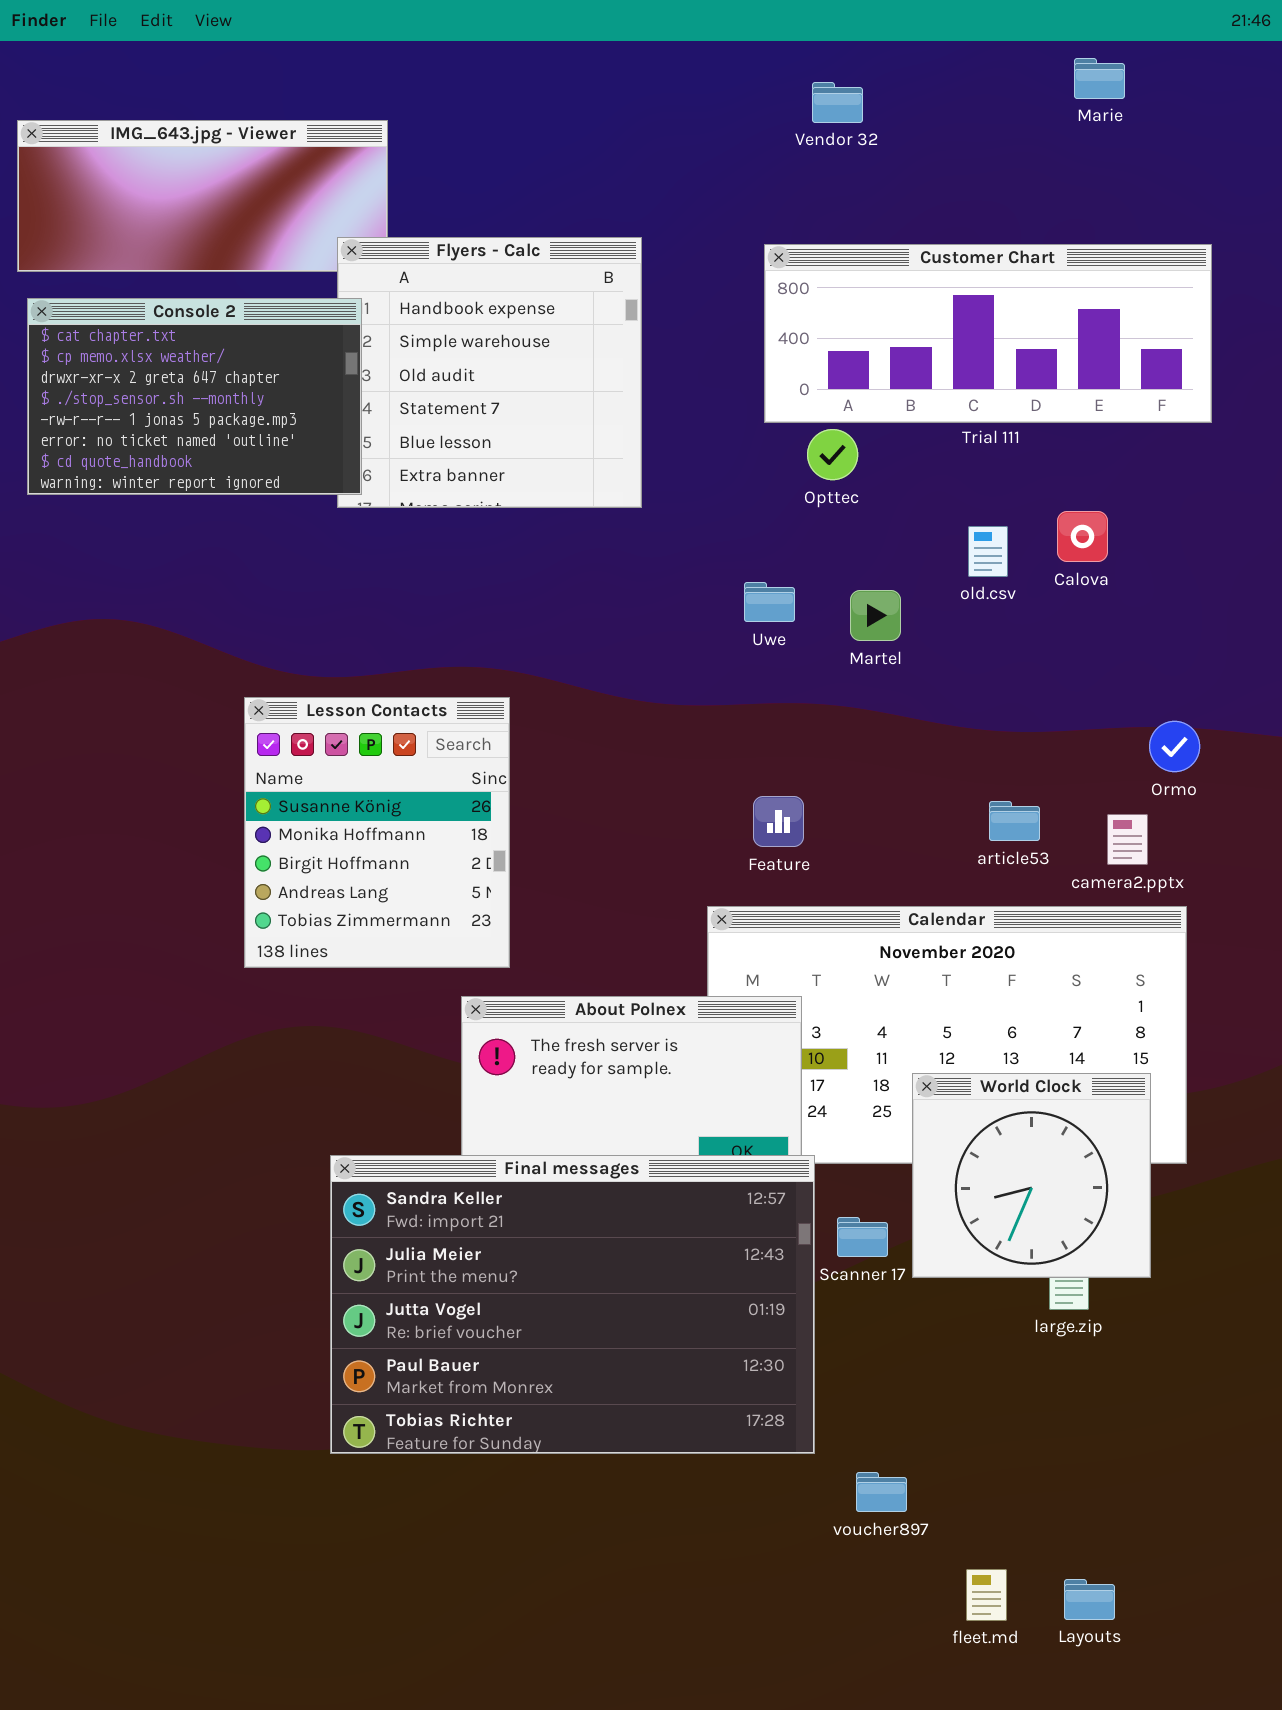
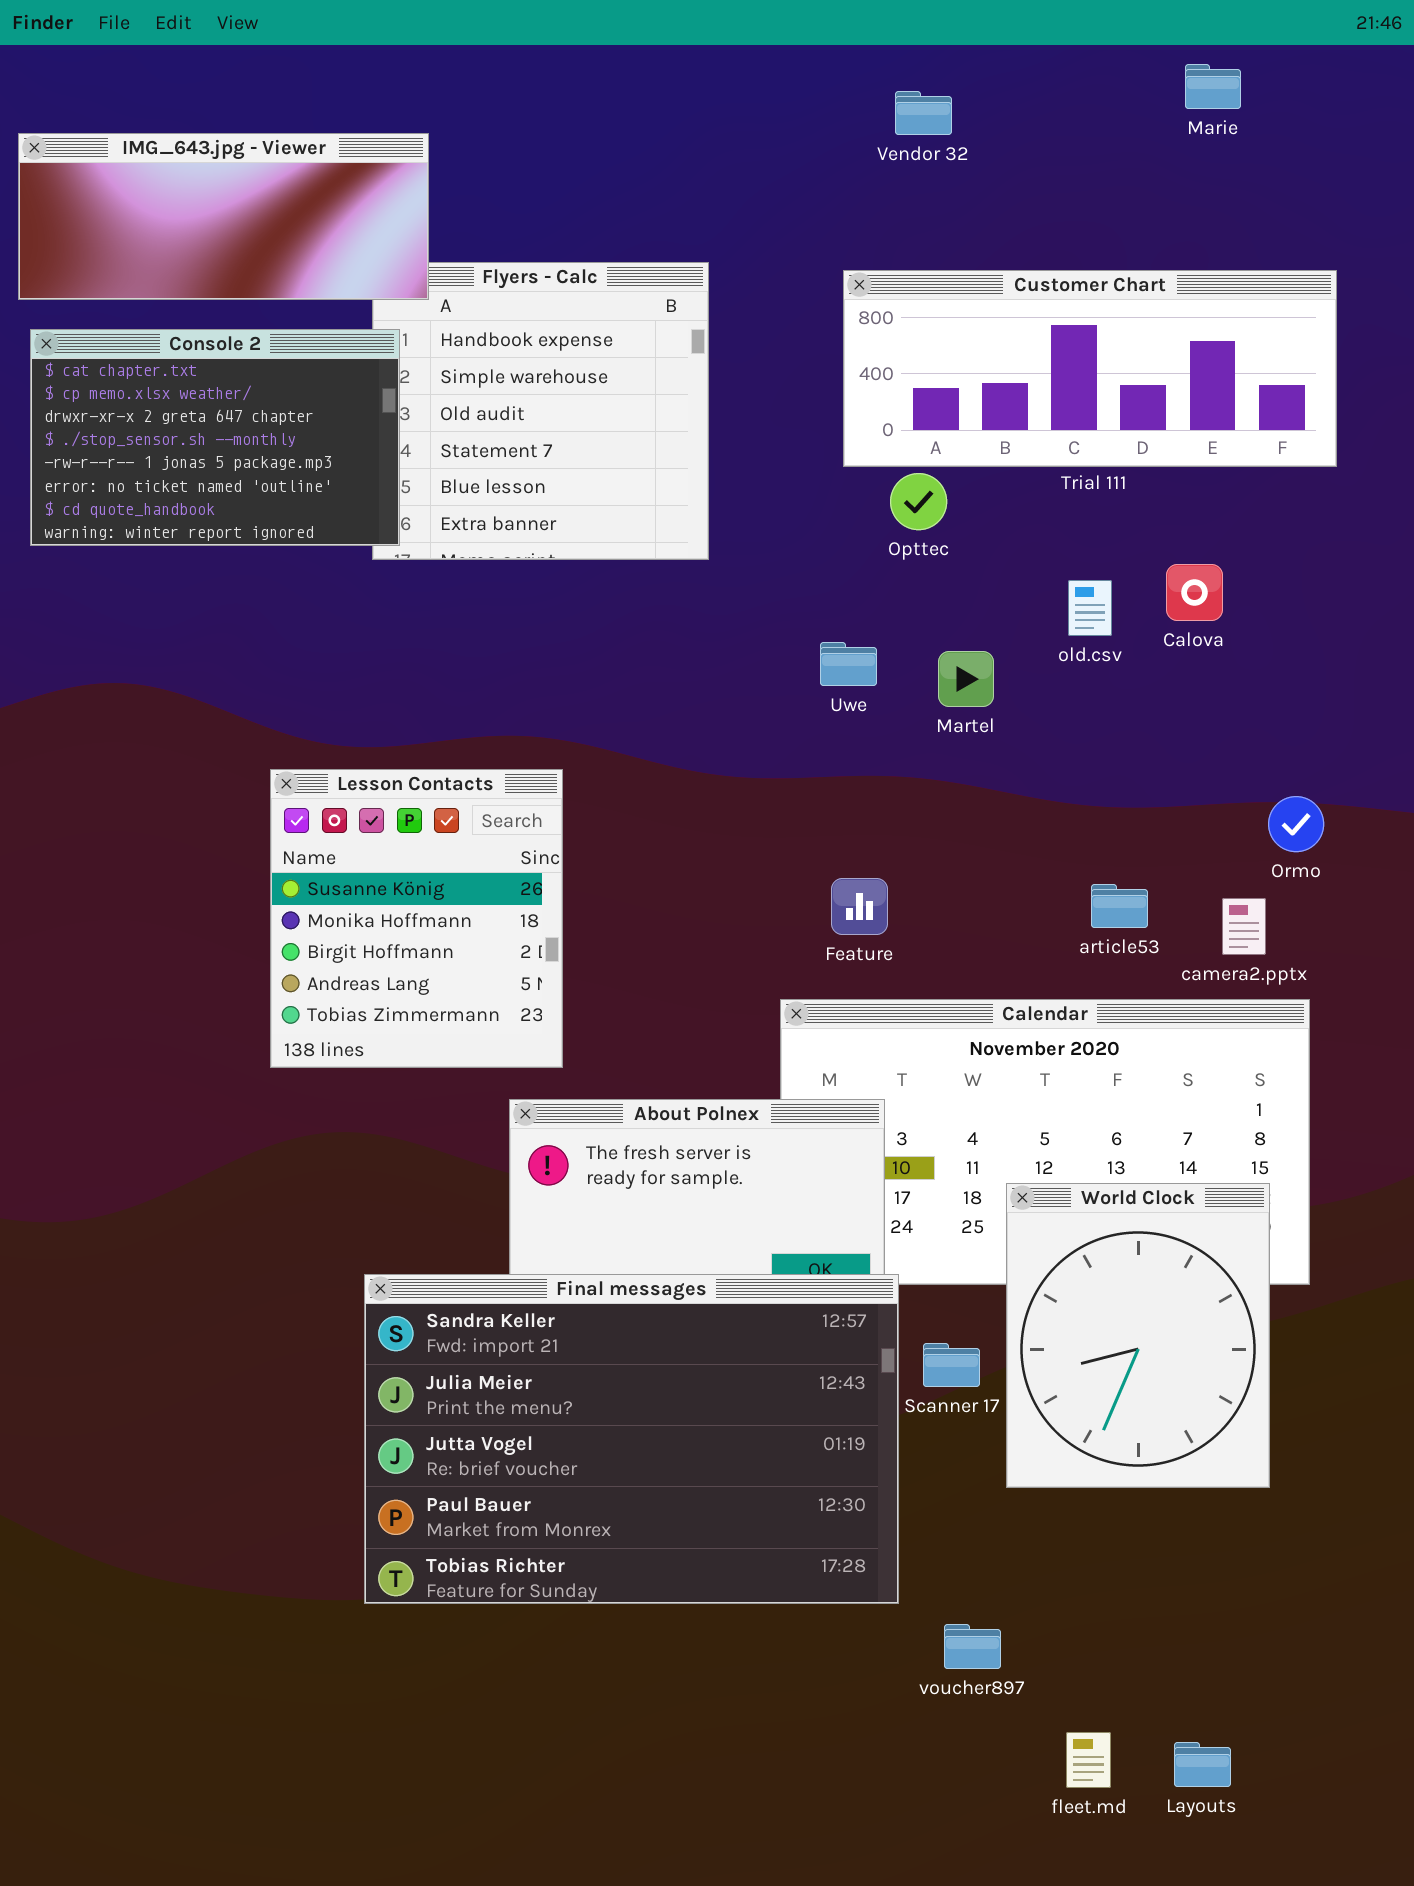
IMG_643.jpg - Viewer: [17,120,388,272] -> [18,133,429,300], raised
World Clock: [912,1073,1151,1278] -> [1006,1183,1270,1488], resized

